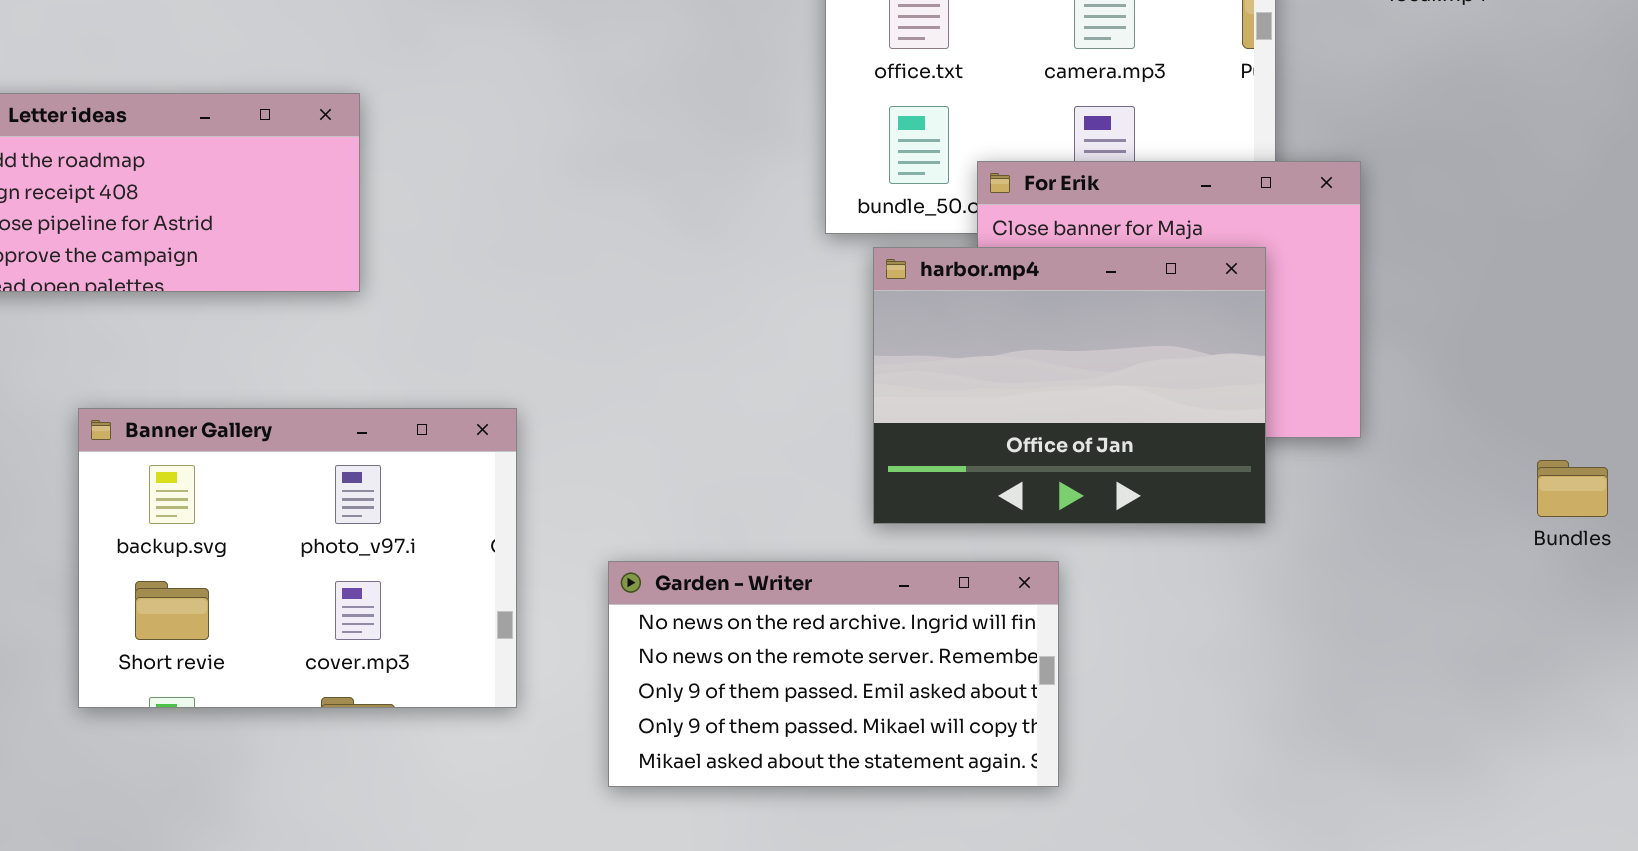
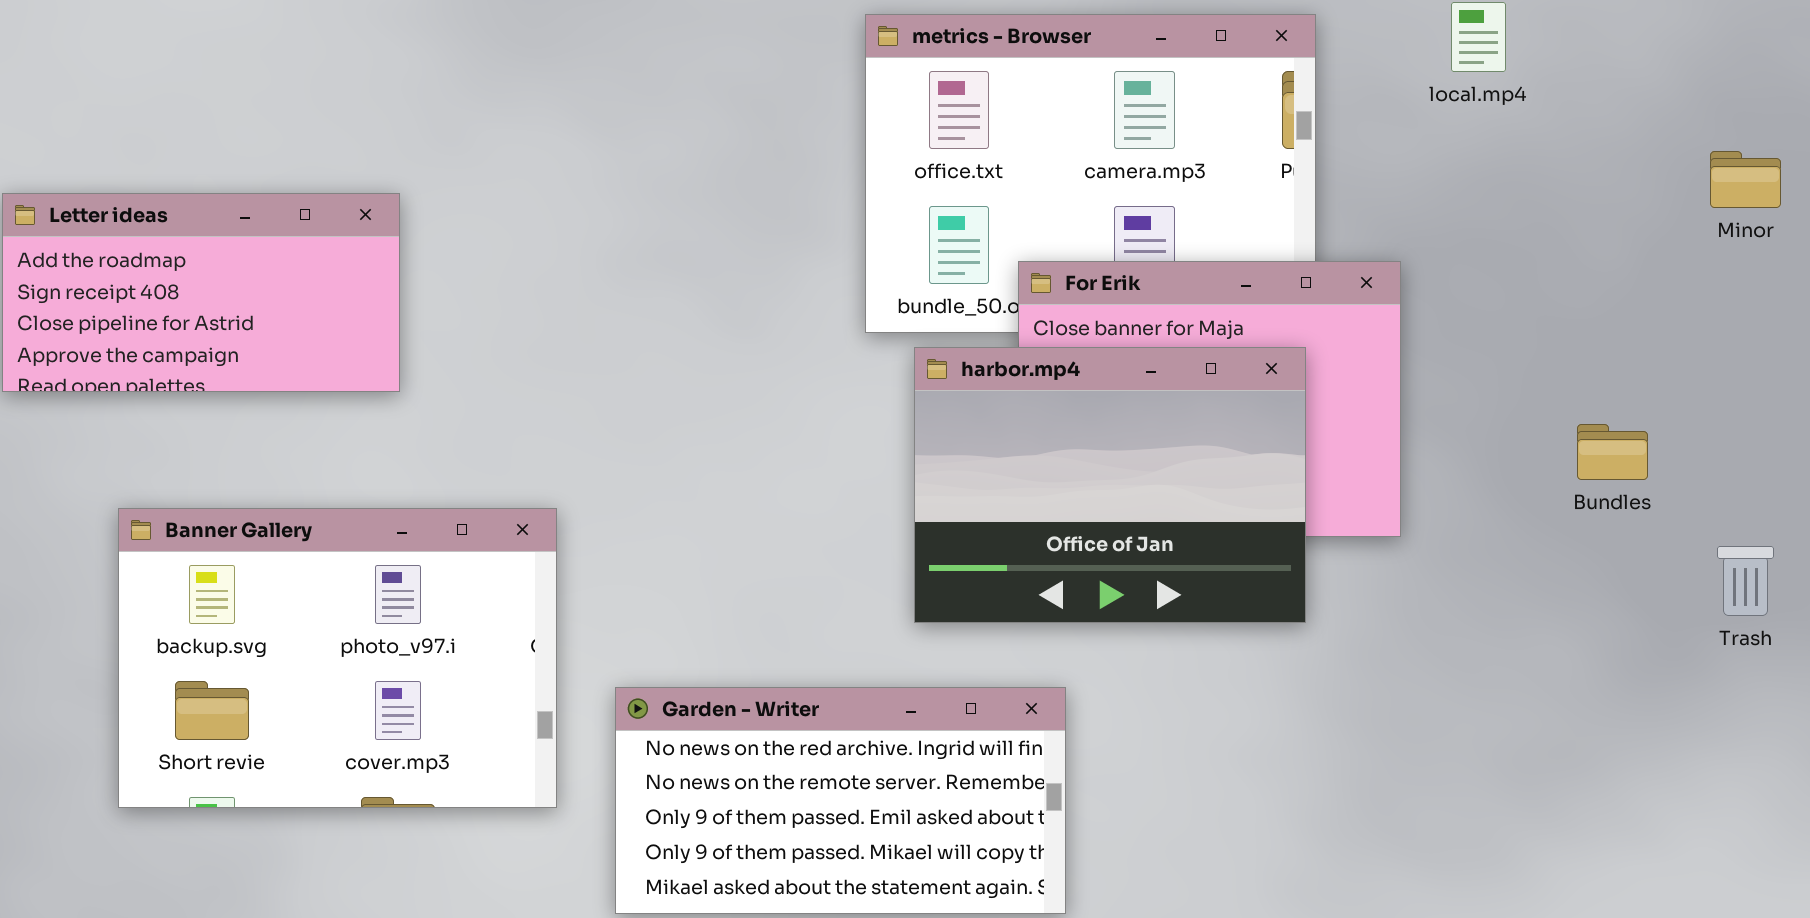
Bundles: [1537,460,1608,517] -> [1577,424,1648,480], moved
Garden - Writer: [608,561,1059,787] -> [615,687,1066,914], moved

